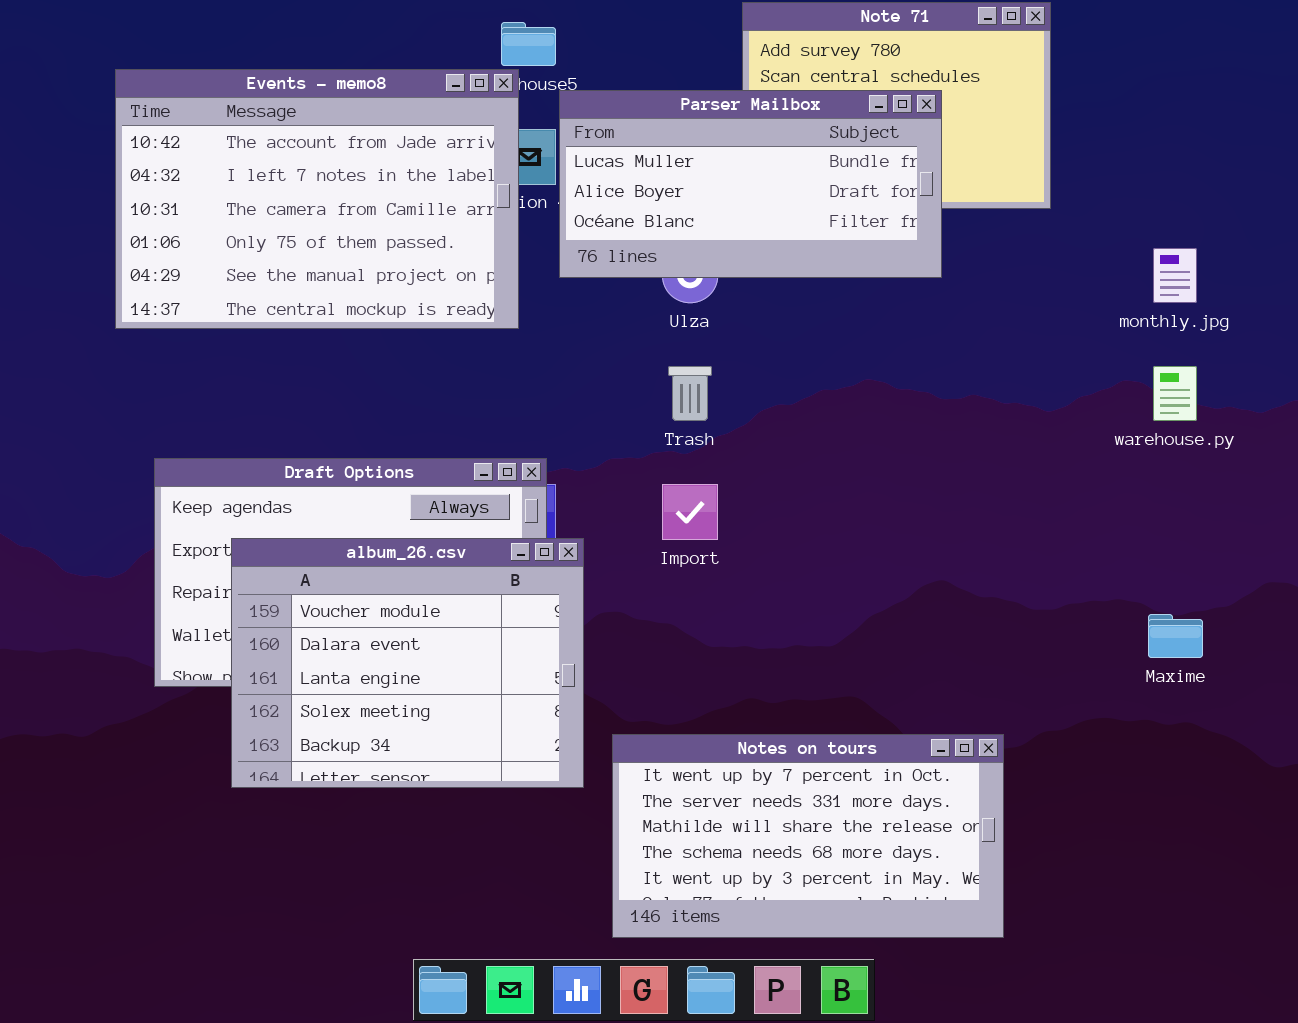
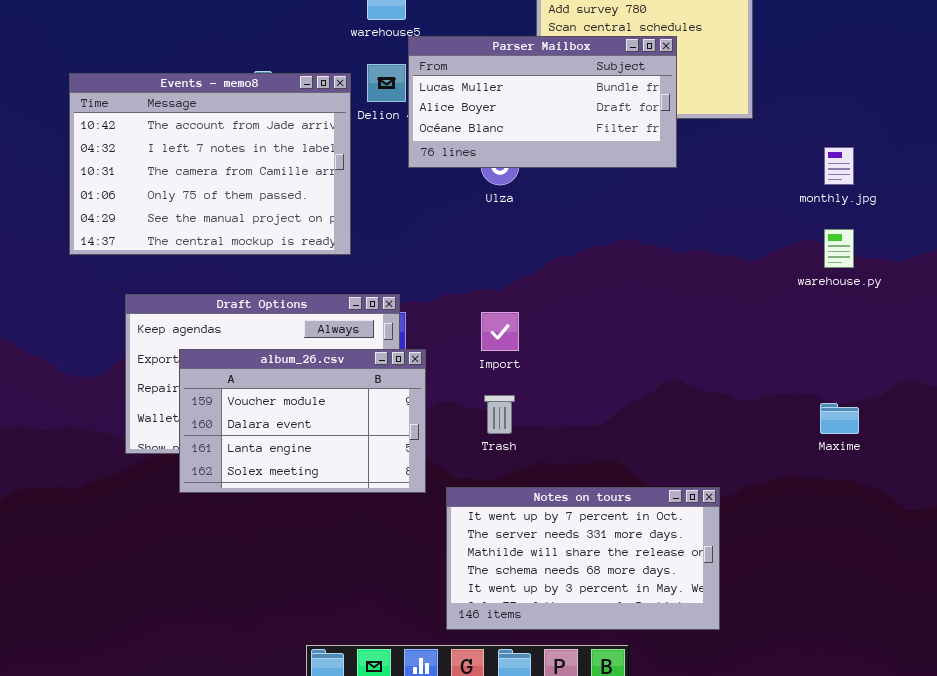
Events - memo8: [115,69,519,329] -> [69,73,351,255], moved
Trash: [668,366,712,421] -> [484,395,515,434], moved
album_26.csv: [231,538,584,788] -> [179,349,426,493], resized

